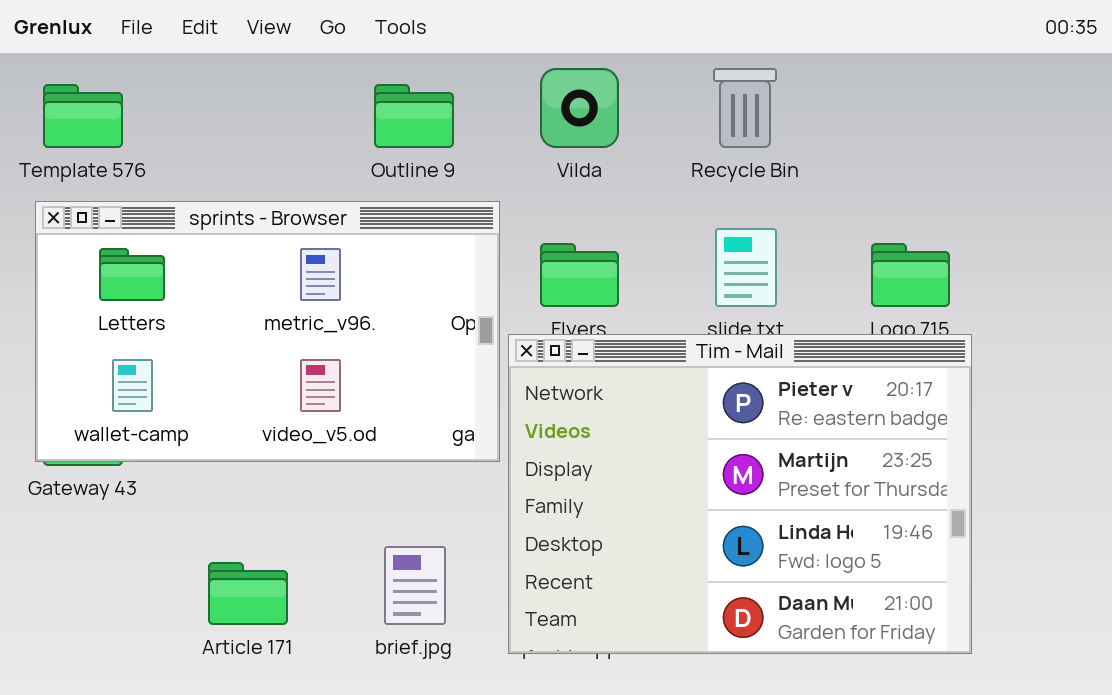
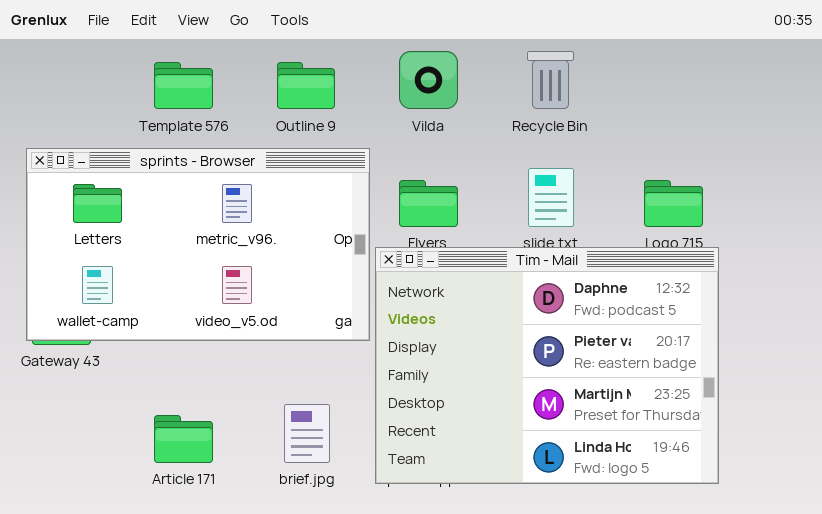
Template 576: [43,84,123,148] -> [154,62,213,109], moved
Tim - Mail: [508,334,972,654] -> [375,247,719,484], scrolled up 1 row

